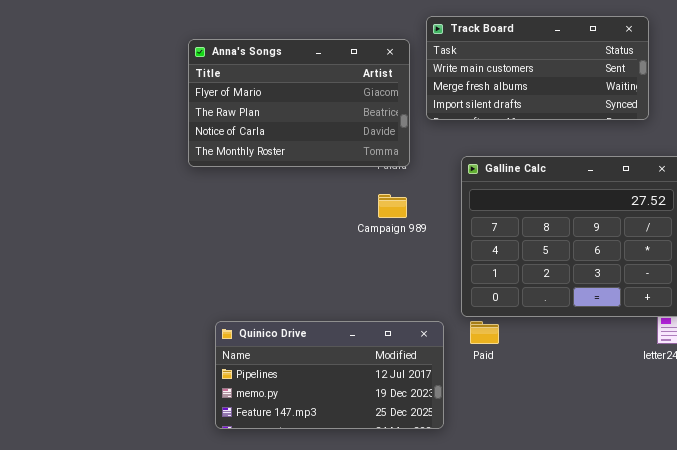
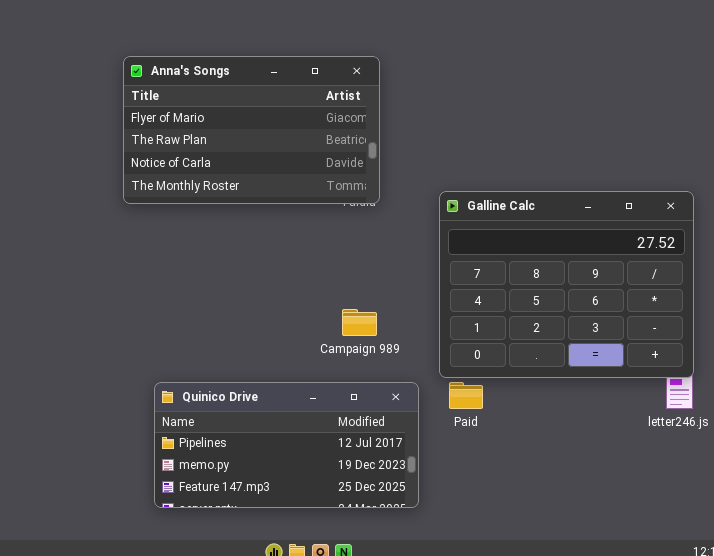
Track Board: [426,16,649,120] -> none, closed
Campaign 989: [378,194,407,218] -> [342,309,377,336], moved

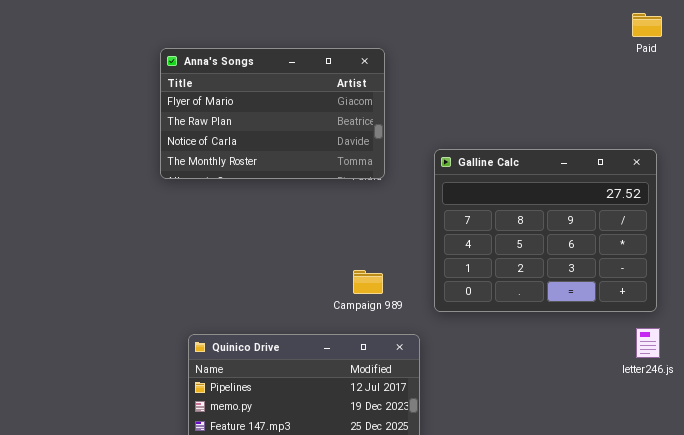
Galline Calc: [439,191,694,378] -> [434,149,657,312], moved
Paid: [449,382,483,409] -> [632,13,662,37], moved

